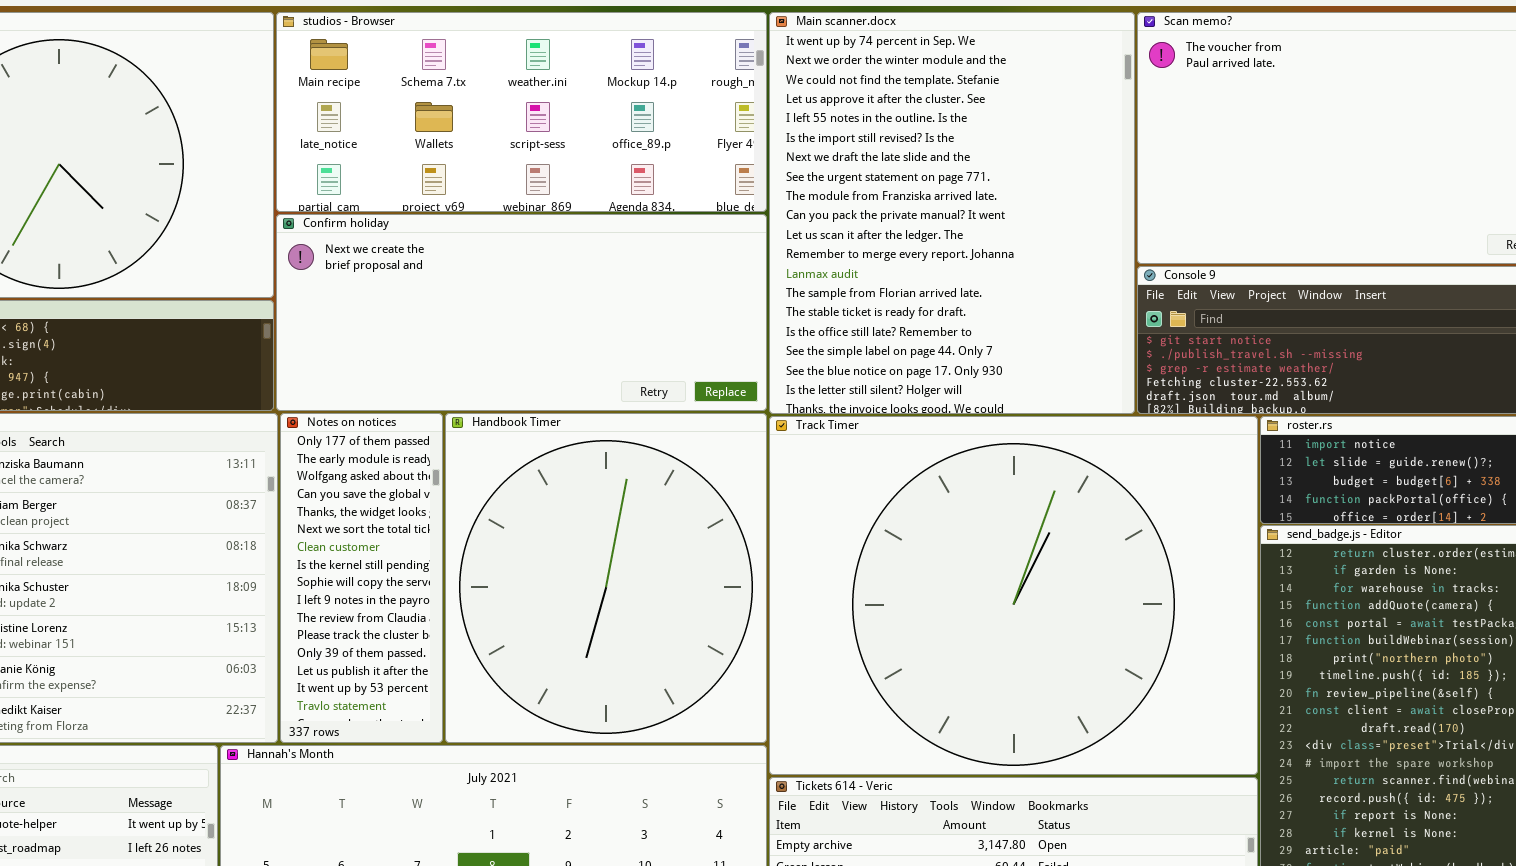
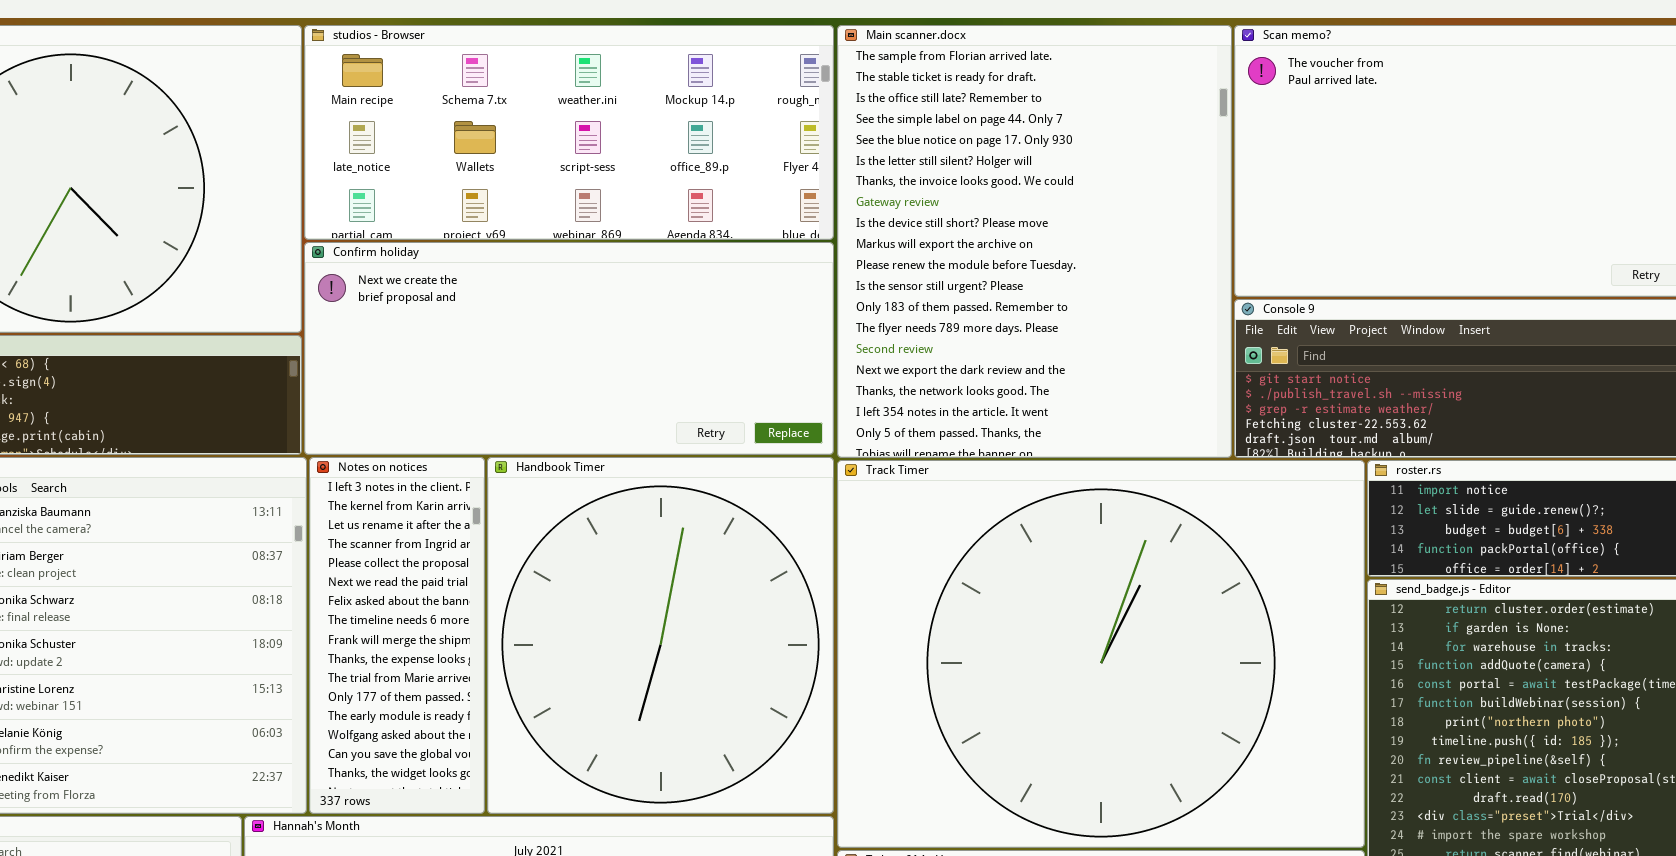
Main scanner.docx: [769,12,1135,414] -> [837,25,1232,458], scrolled down 13 rows
Notes on notices: [280,413,443,743] -> [309,457,485,814], scrolled up 11 rows

